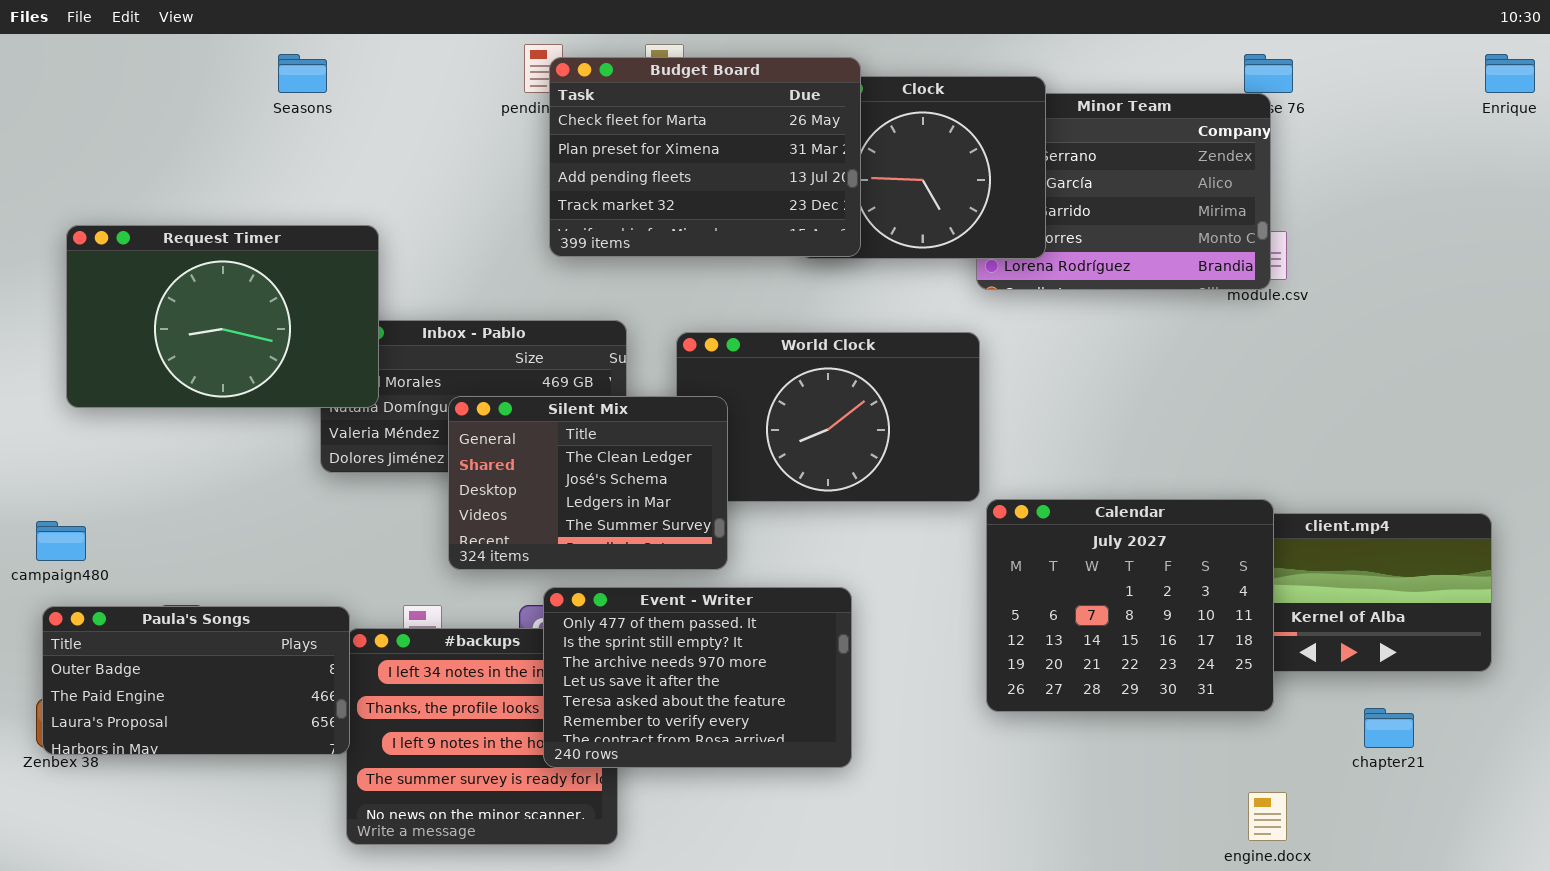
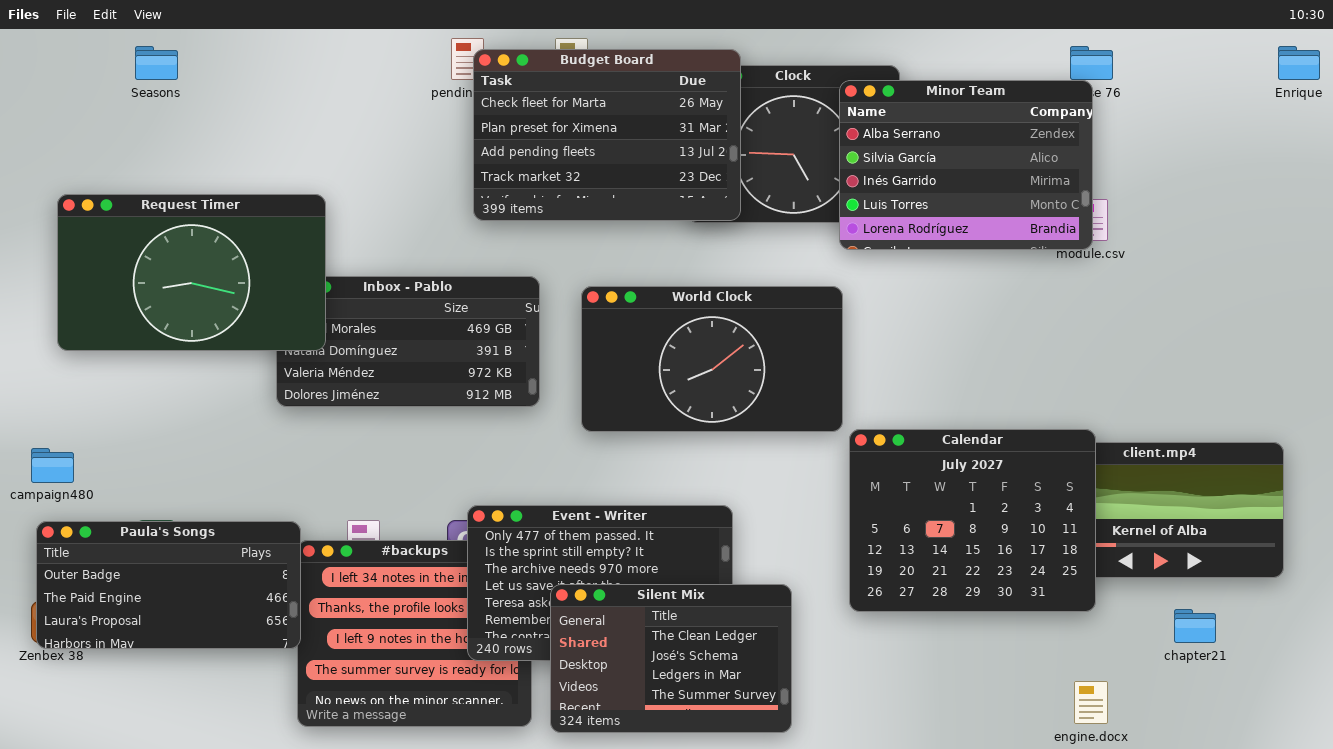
Seasons: [278,54,327,93] -> [135,46,178,80], moved
Minor Team: [976,93,1271,290] -> [839,80,1093,250], raised
Silent Mix: [448,396,728,570] -> [550,584,792,733], moved

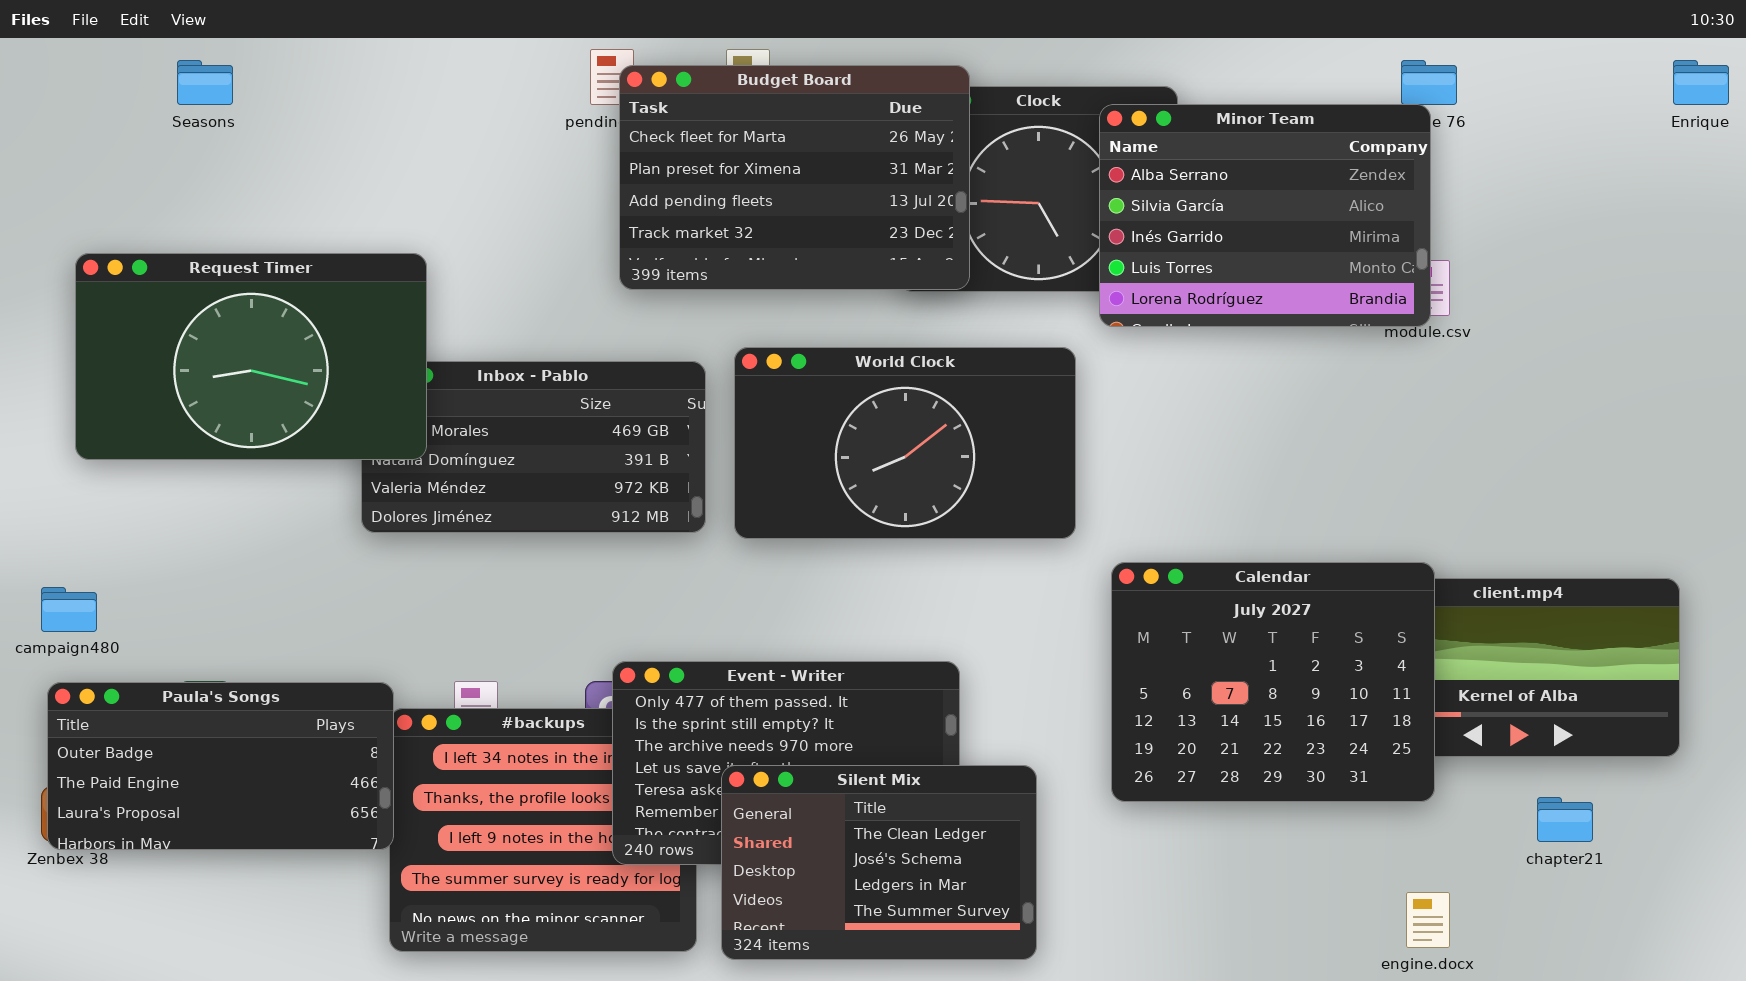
World Clock: [581,286,843,432] -> [734,347,1076,539], moved

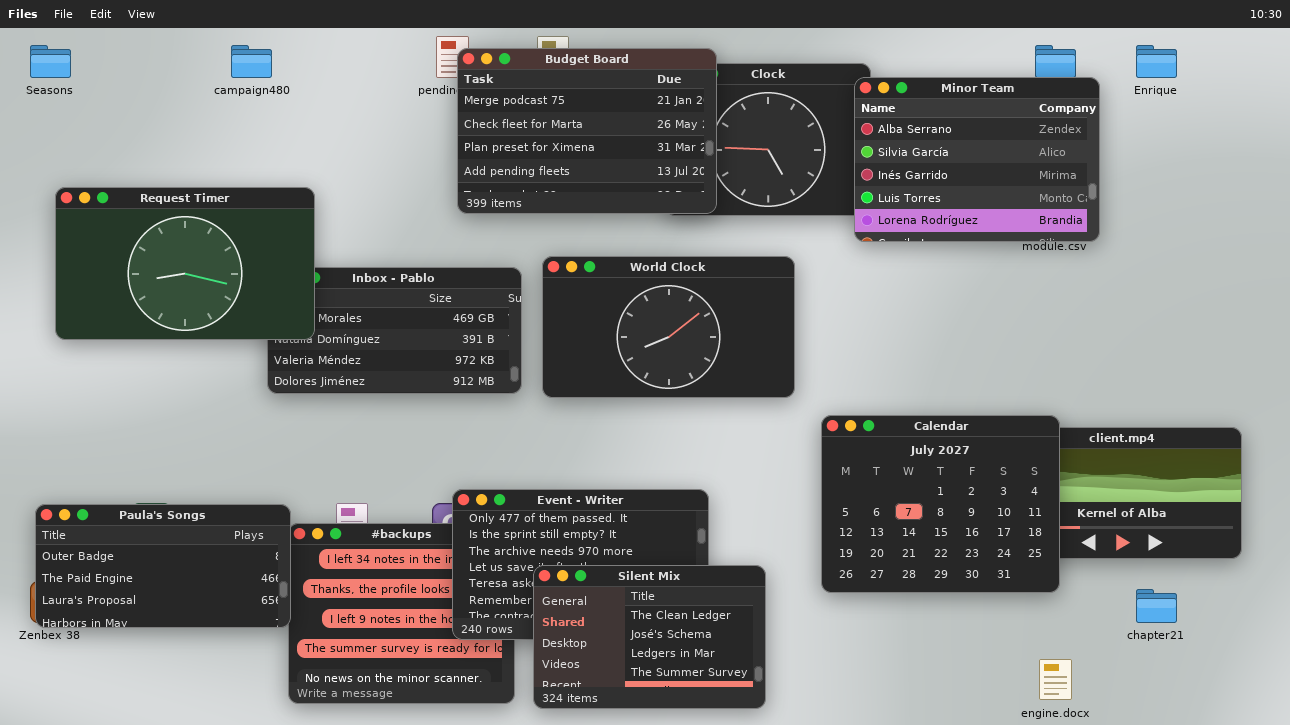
Seasons: [177,60,233,105] -> [30,45,71,78], moved
Enrique: [1673,60,1729,105] -> [1136,45,1177,78], moved
Budget Board: [619,65,970,290] -> [457,48,717,214], scrolled up 1 row
Minor Team: [1099,104,1431,327] -> [854,77,1100,242], moved
campaign480: [41,587,97,632] -> [231,45,272,78], moved

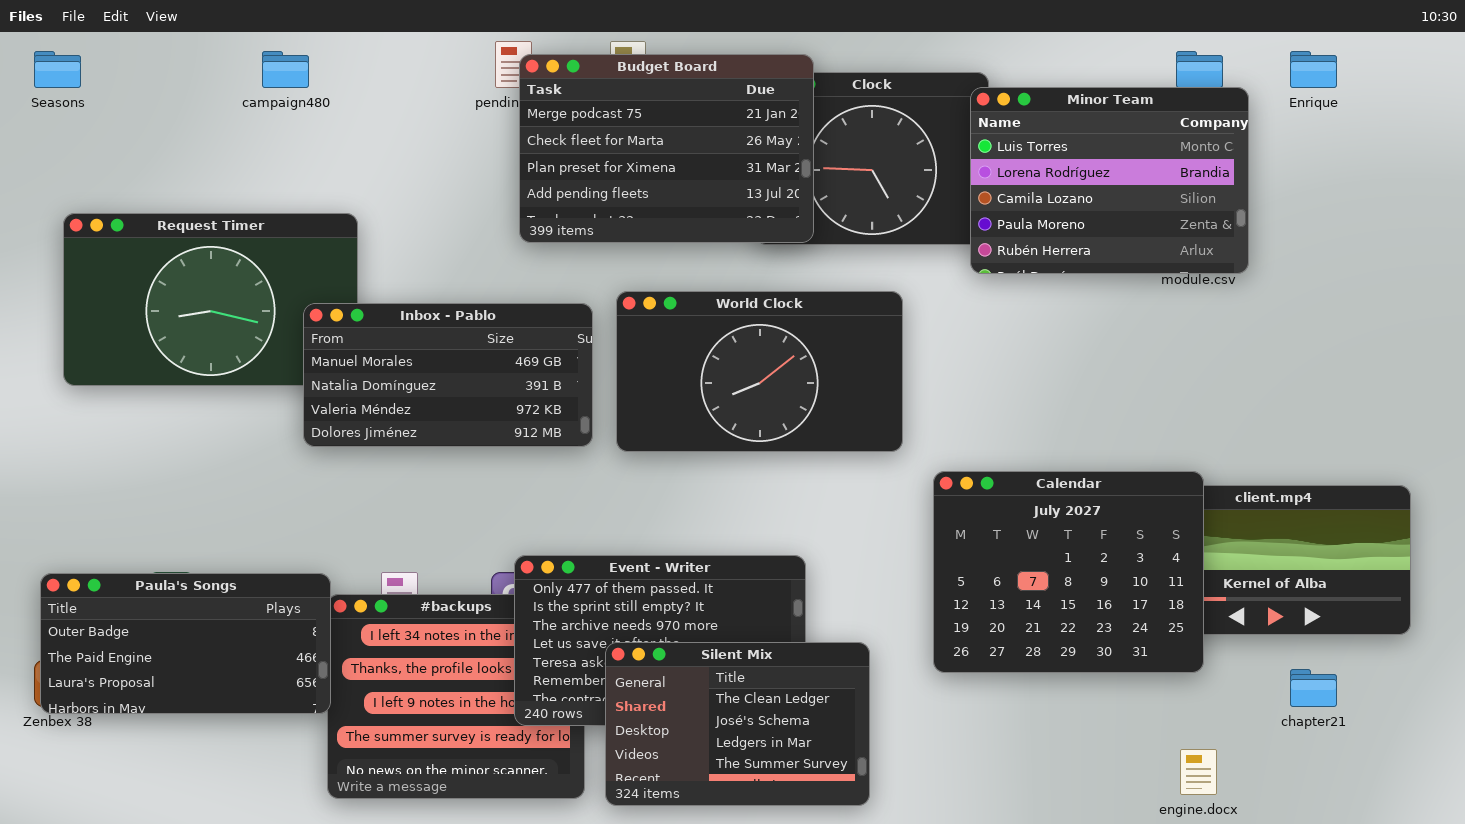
Minor Team: [854,77,1100,242] -> [970,87,1249,274], scrolled down 3 rows
Inbox - Pablo: [267,267,522,394] -> [303,303,593,447], raised

